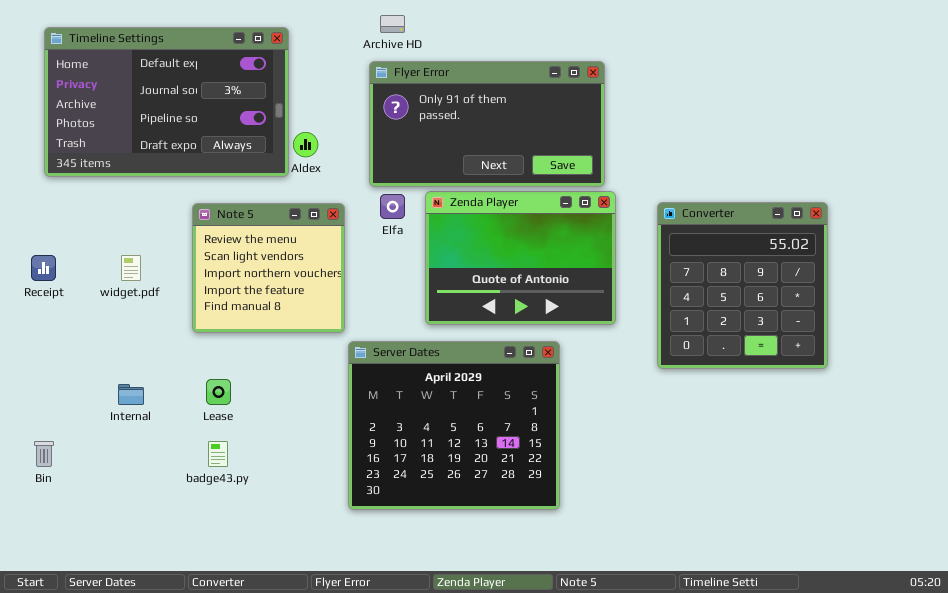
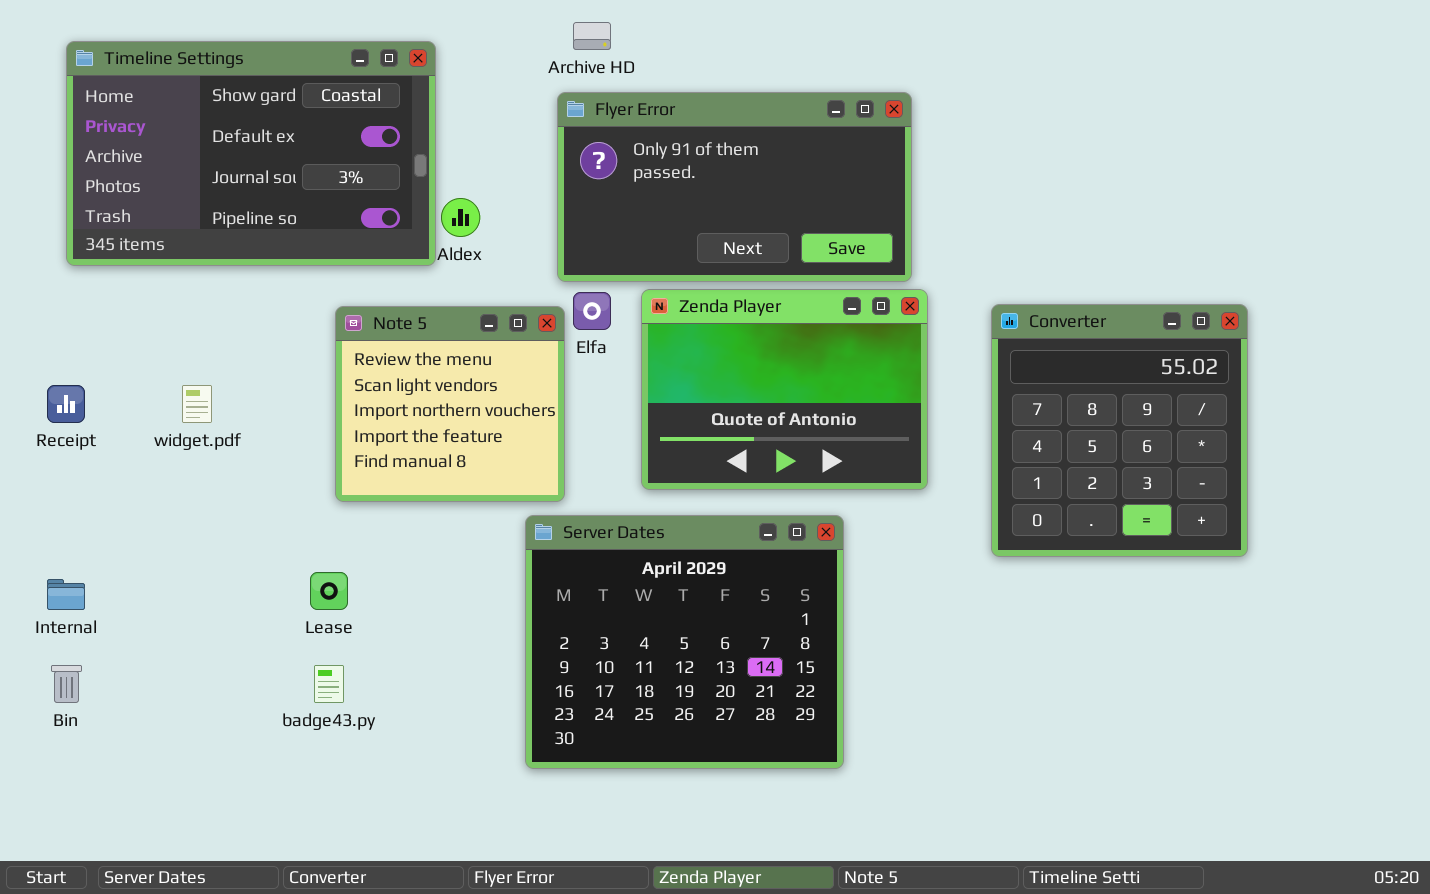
Timeline Settings: [44,27,289,177] -> [66,41,436,266], scrolled up 1 row
Note 5: [192,203,345,333] -> [335,306,565,502], moved
Internal: [118,384,144,405] -> [47,579,85,610], moved

